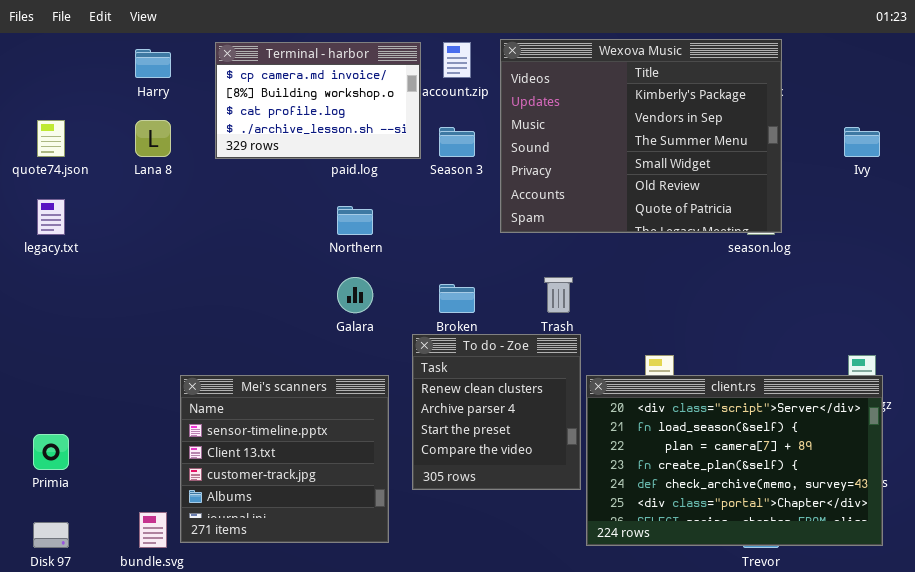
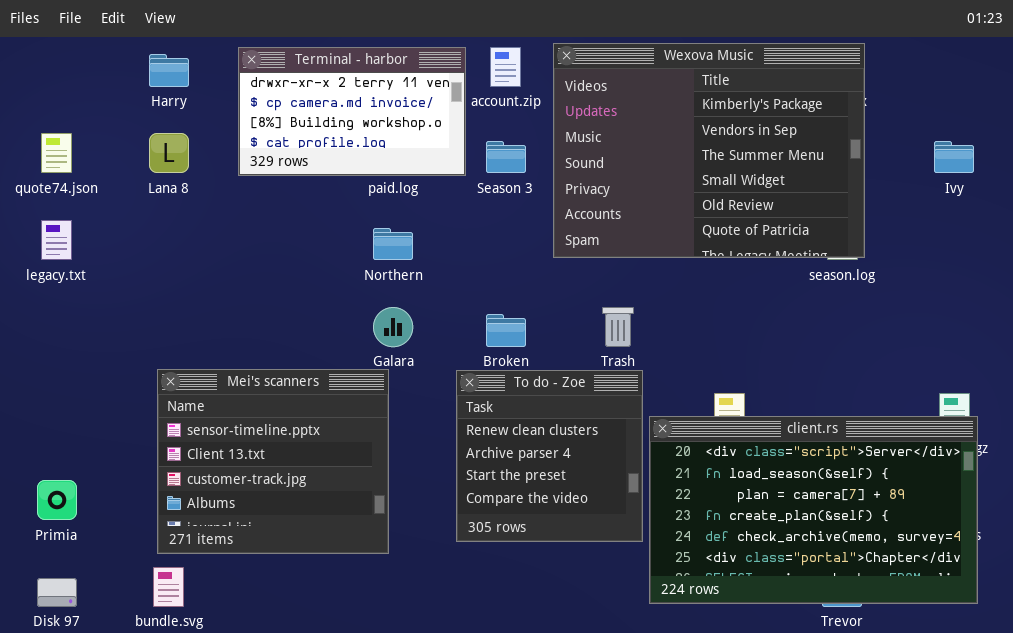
Terminal - harbor: [215,42,421,159] -> [238,47,466,176], scrolled up 1 row
Mei's scanners: [180,375,389,543] -> [157,369,389,554], moved

